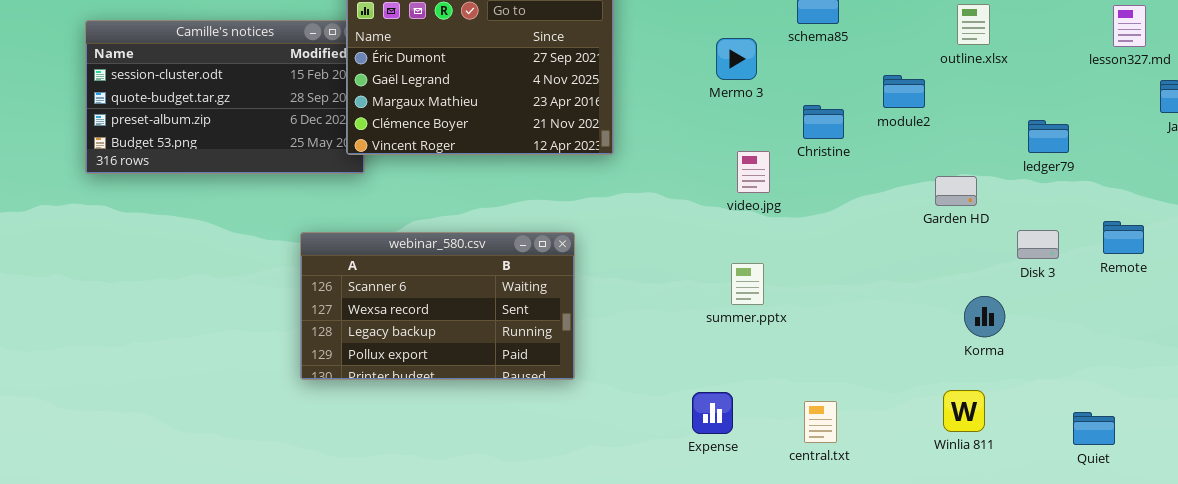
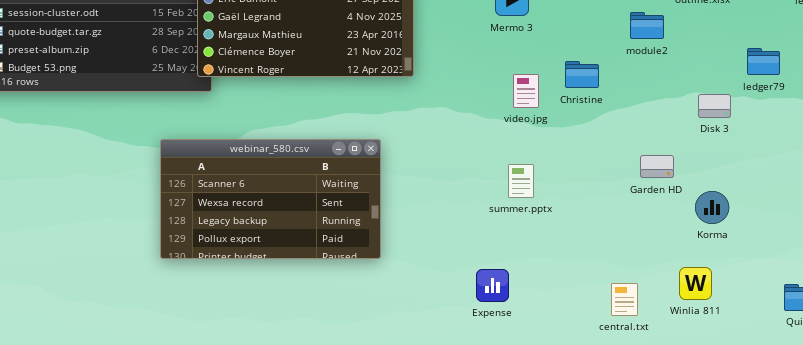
Christine: [803,105,844,139] -> [565,61,599,88], moved
Garden HD: [935,176,977,206] -> [640,155,674,178], moved
Disk 3: [1017,230,1059,259] -> [698,94,731,118], moved
central.txt: [804,401,837,443] -> [611,283,638,316], moved

